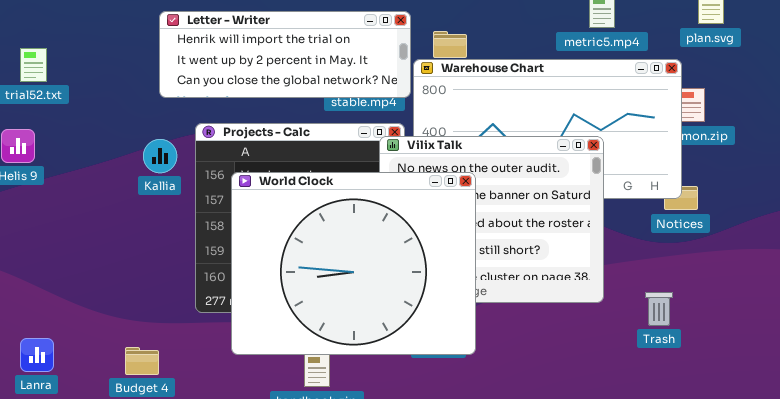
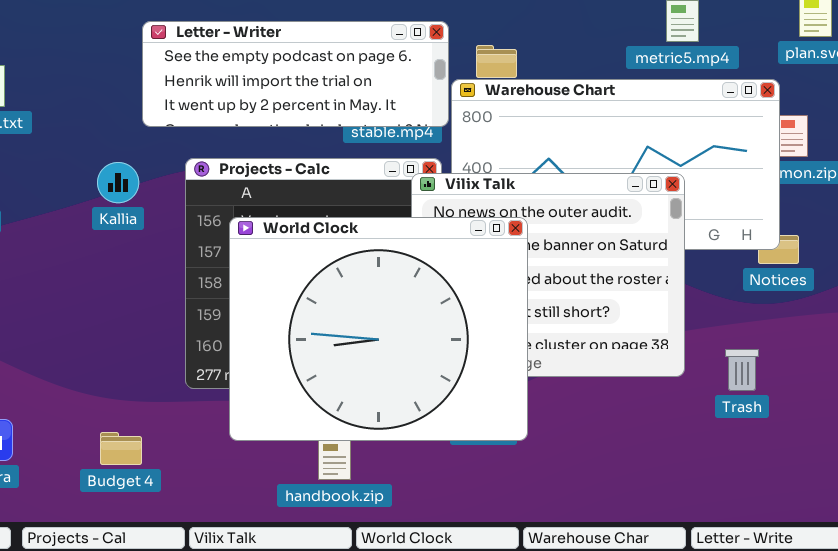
Letter - Writer: [159,11,411,98] -> [142,21,449,127], scrolled up 1 row
Kallia: [143,139,177,173] -> [97,162,139,203], moved
Trash: [645,292,673,326] -> [725,349,759,391], moved

